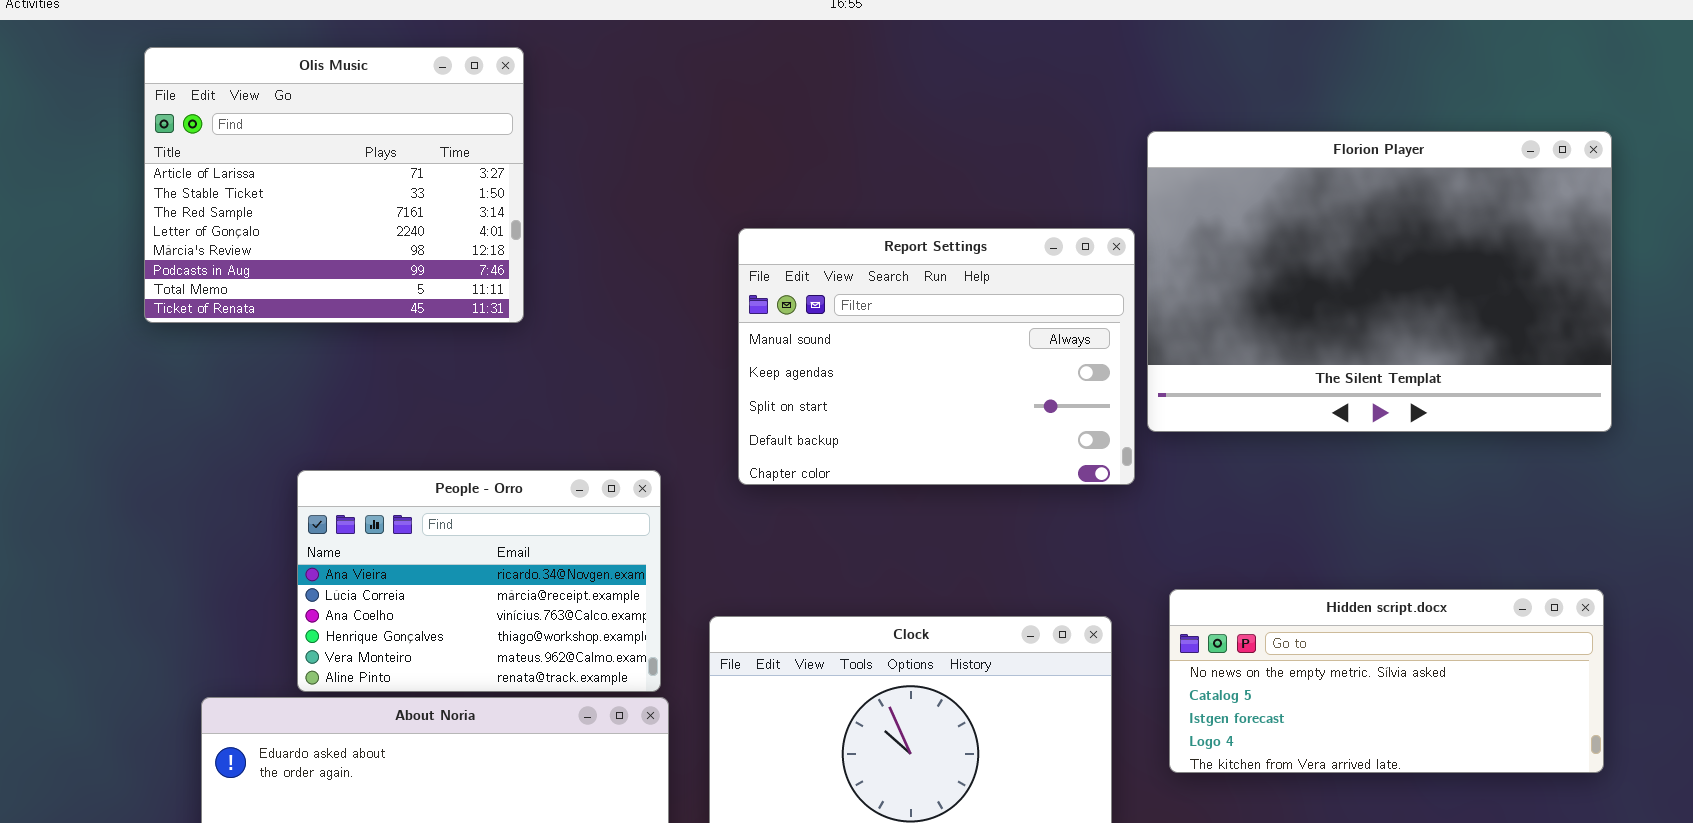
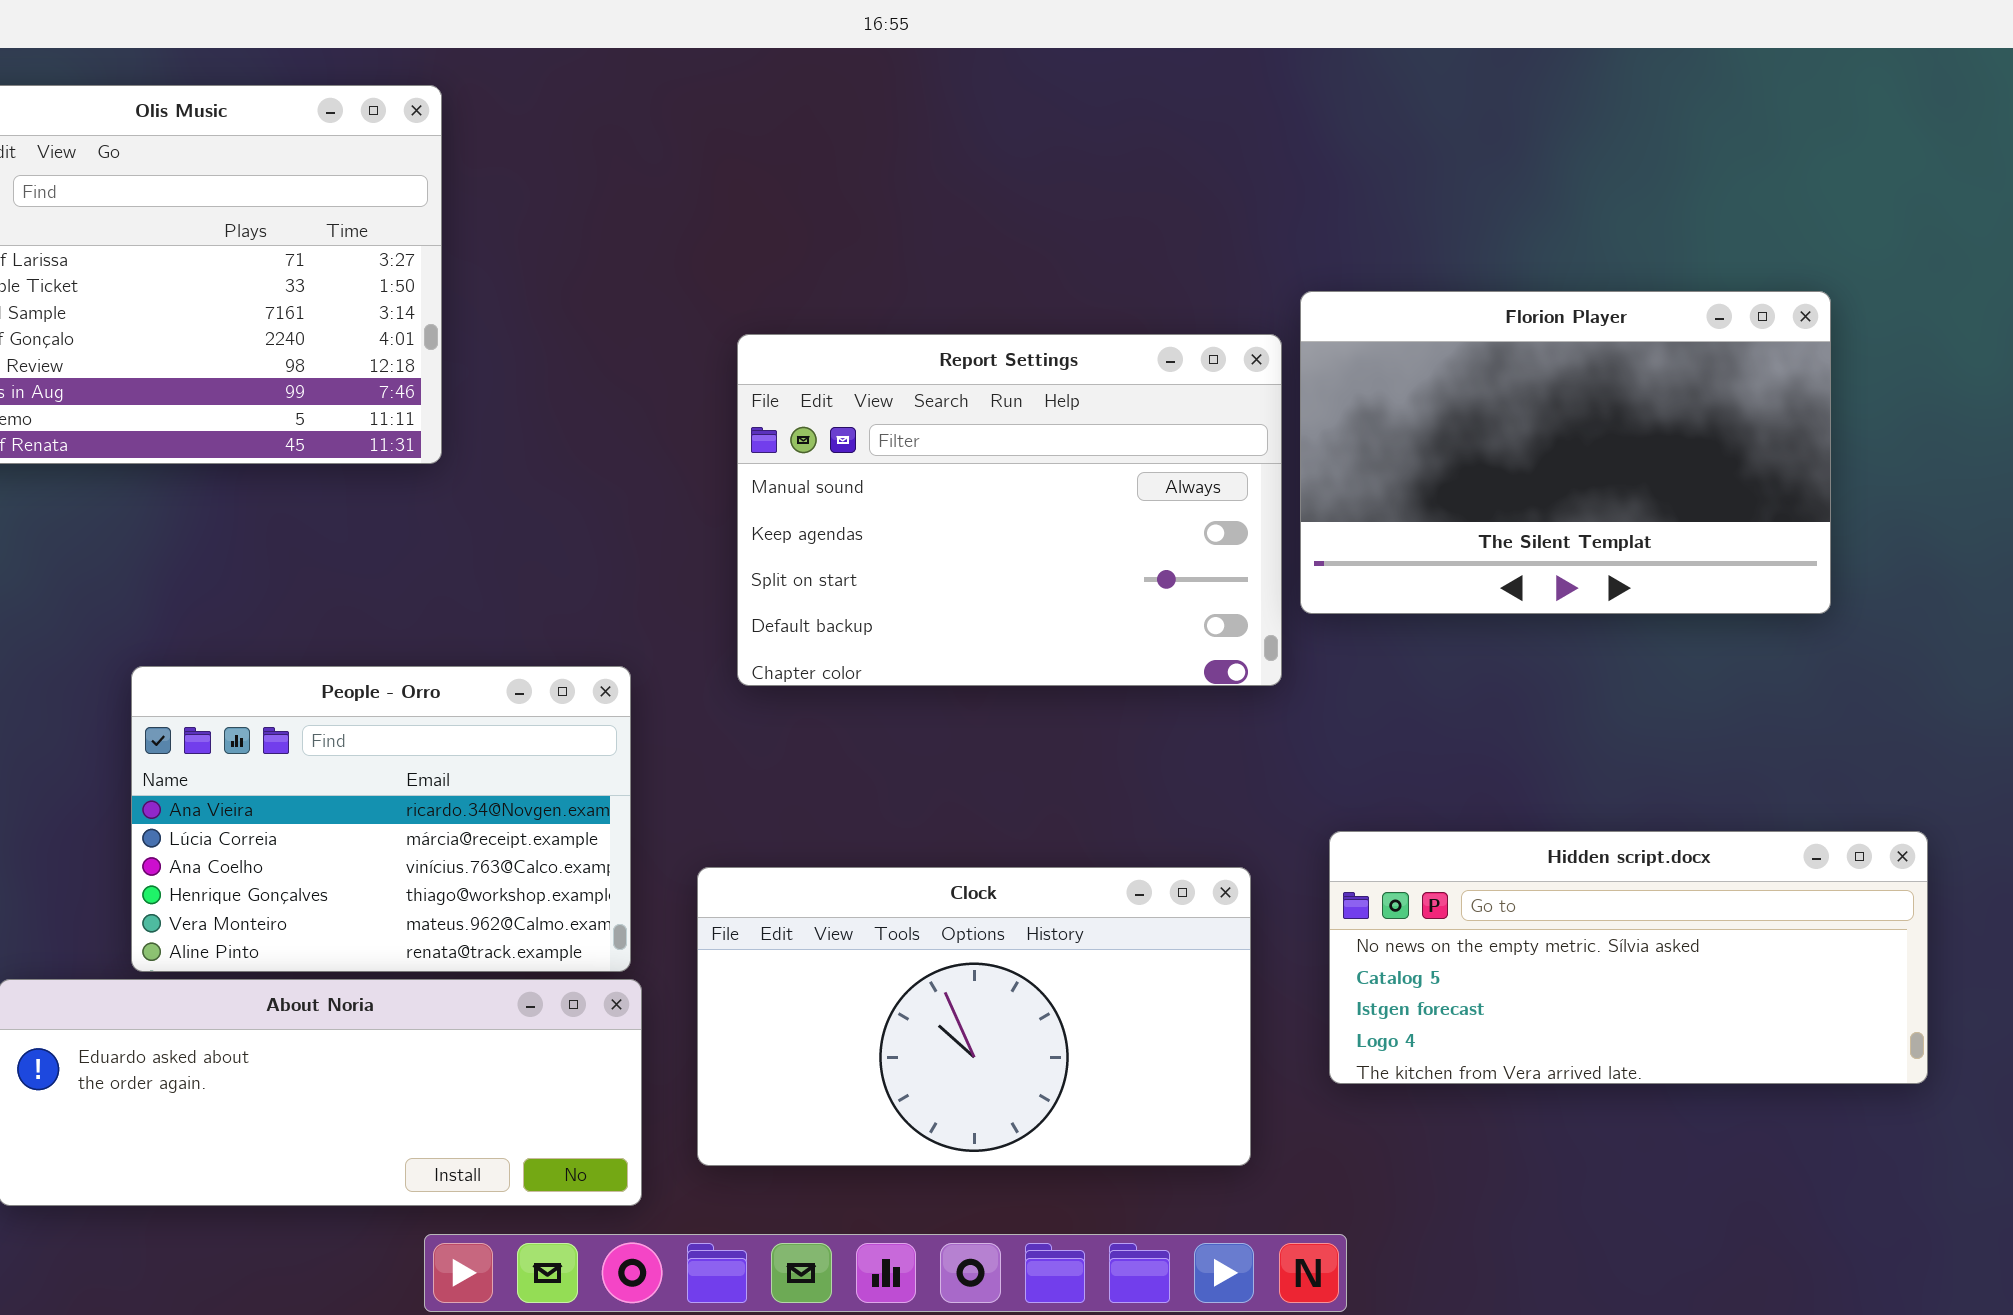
Florion Player: [1147,131,1612,432] -> [1300,291,1831,614], resized

